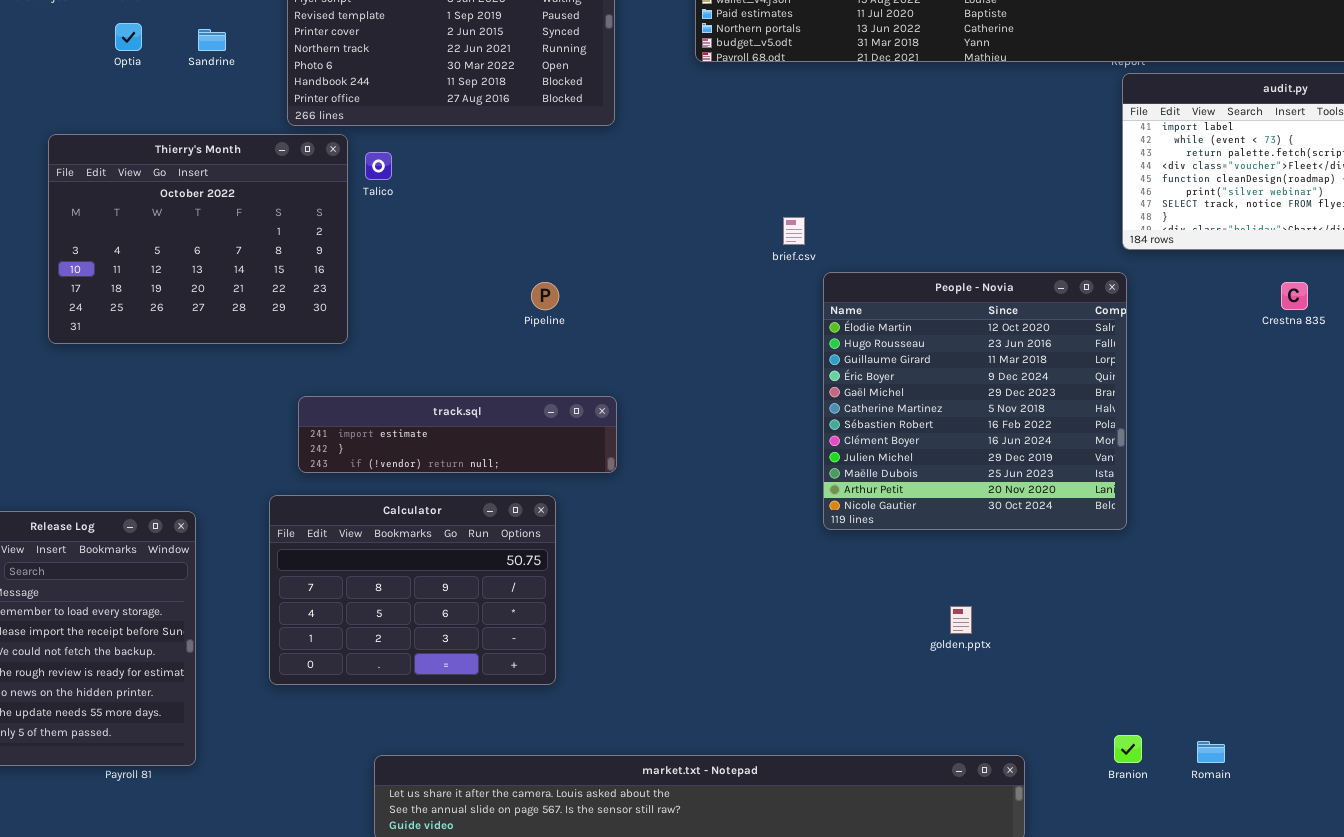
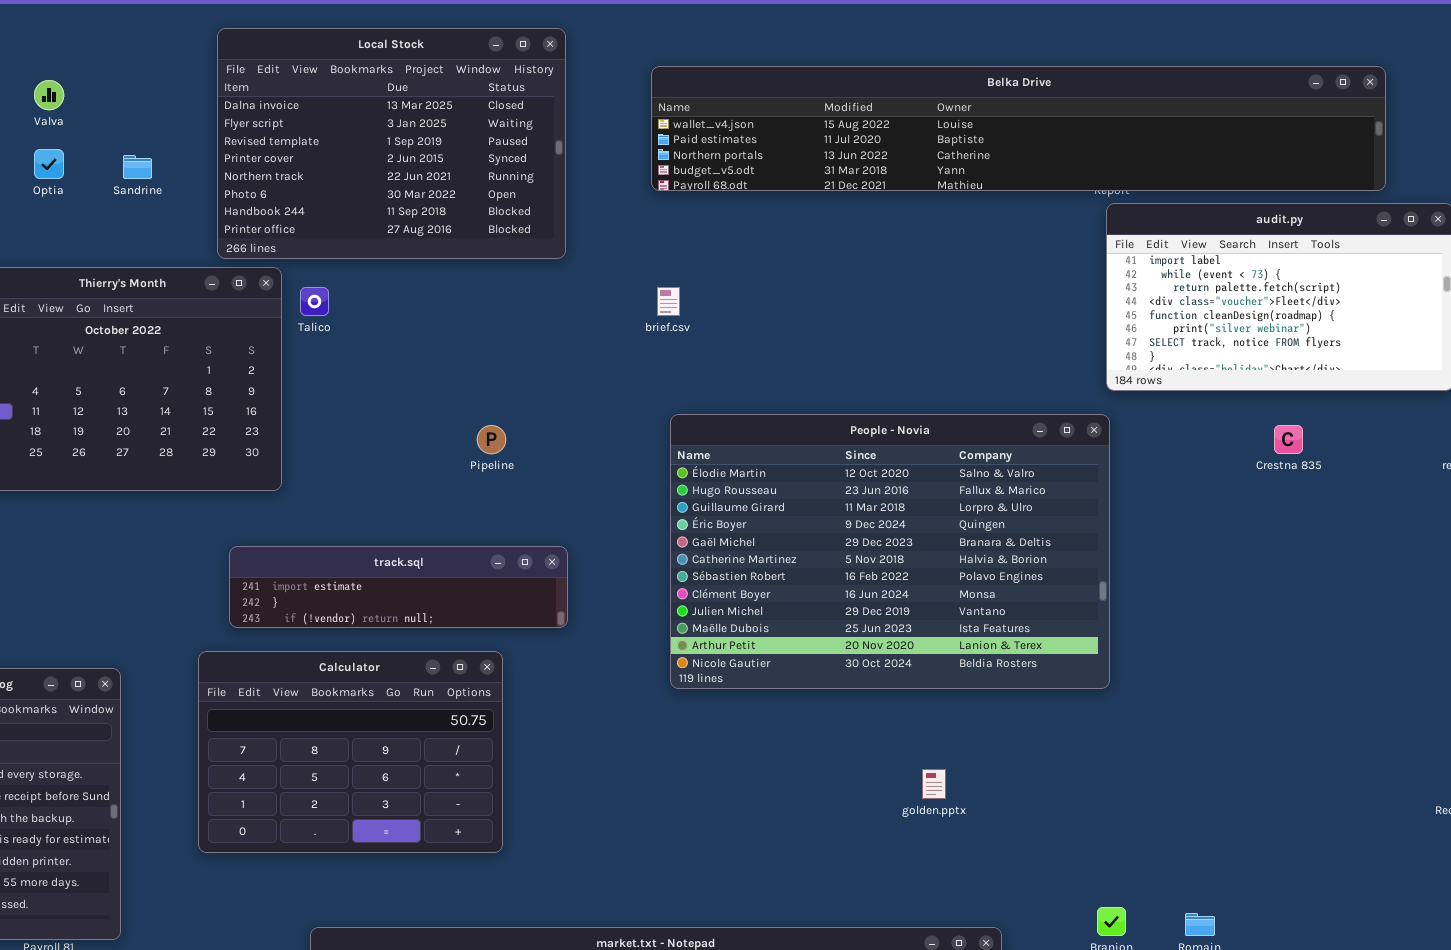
brief.csv: [783,217,805,245] -> [657,287,680,316], moved
People - Novia: [823,272,1127,530] -> [670,414,1110,689], resized

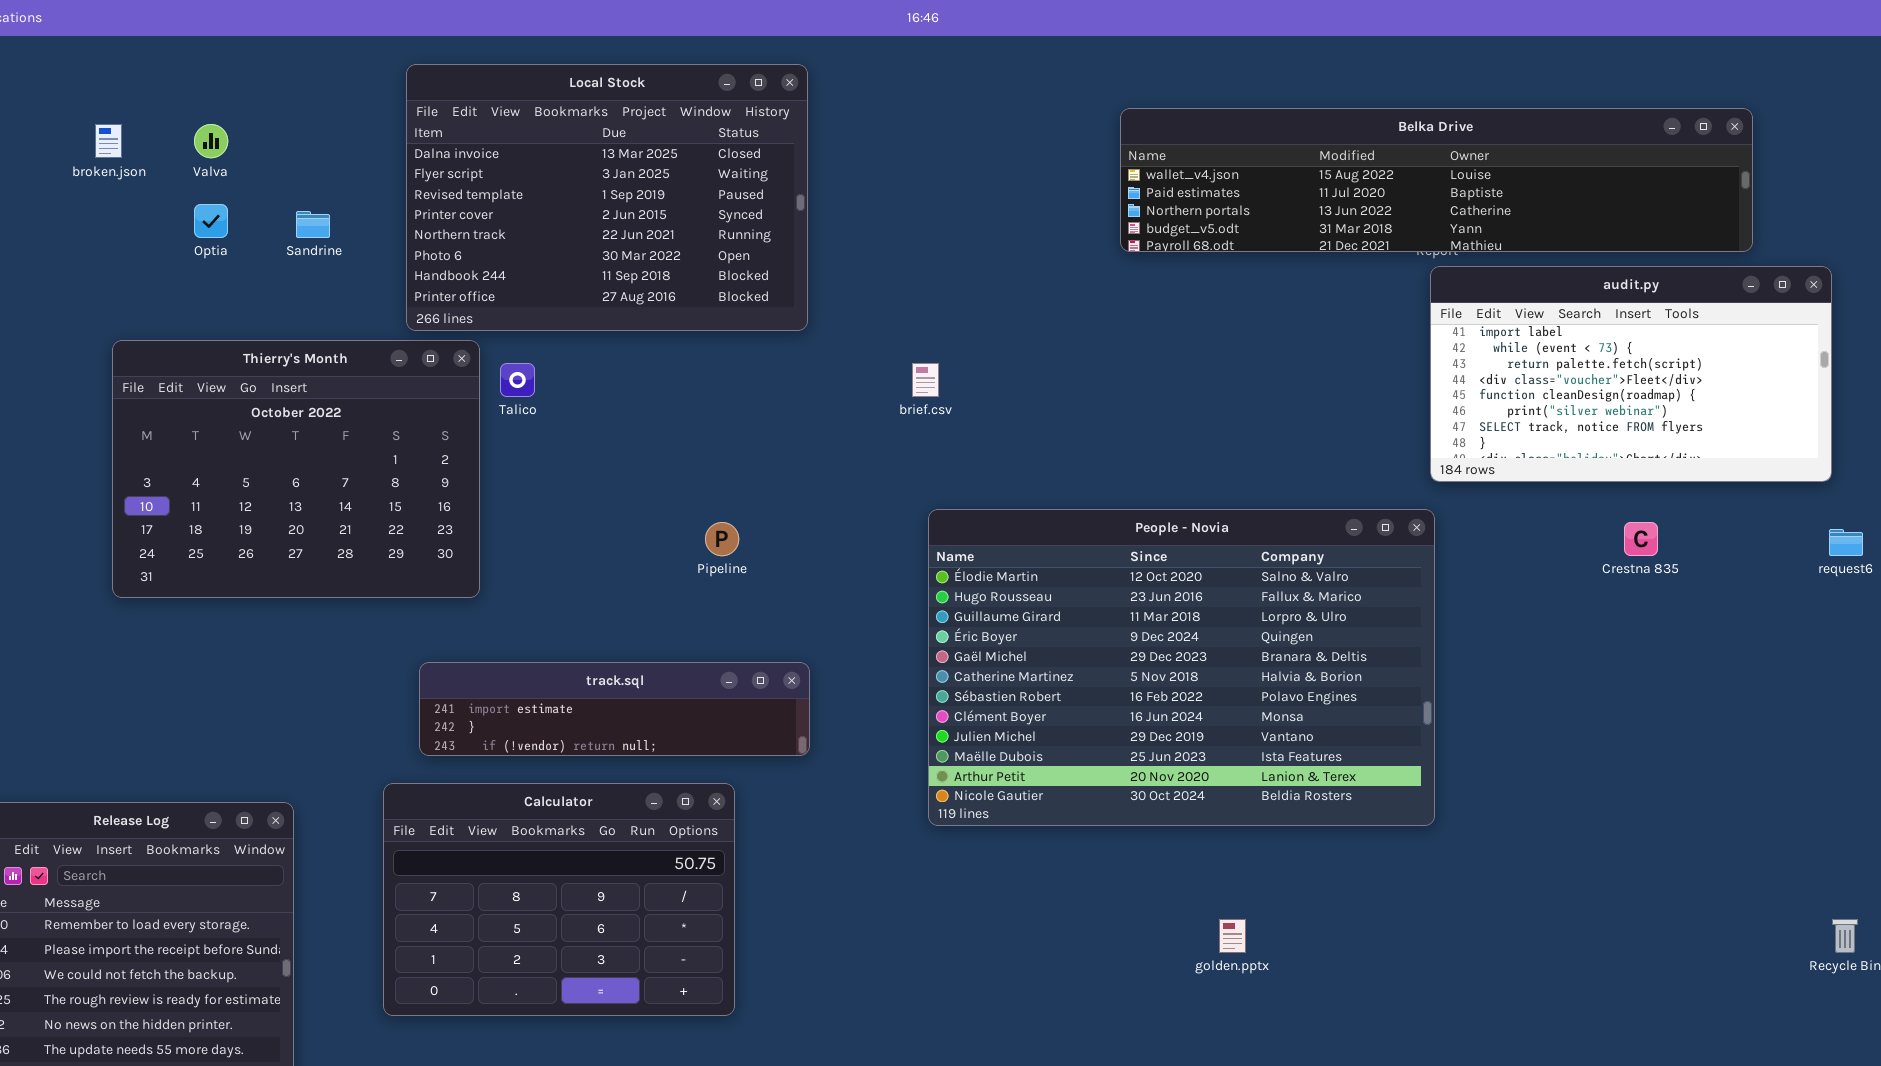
Belka Drive: [651,66,1386,191] -> [1120,108,1753,252], resized

